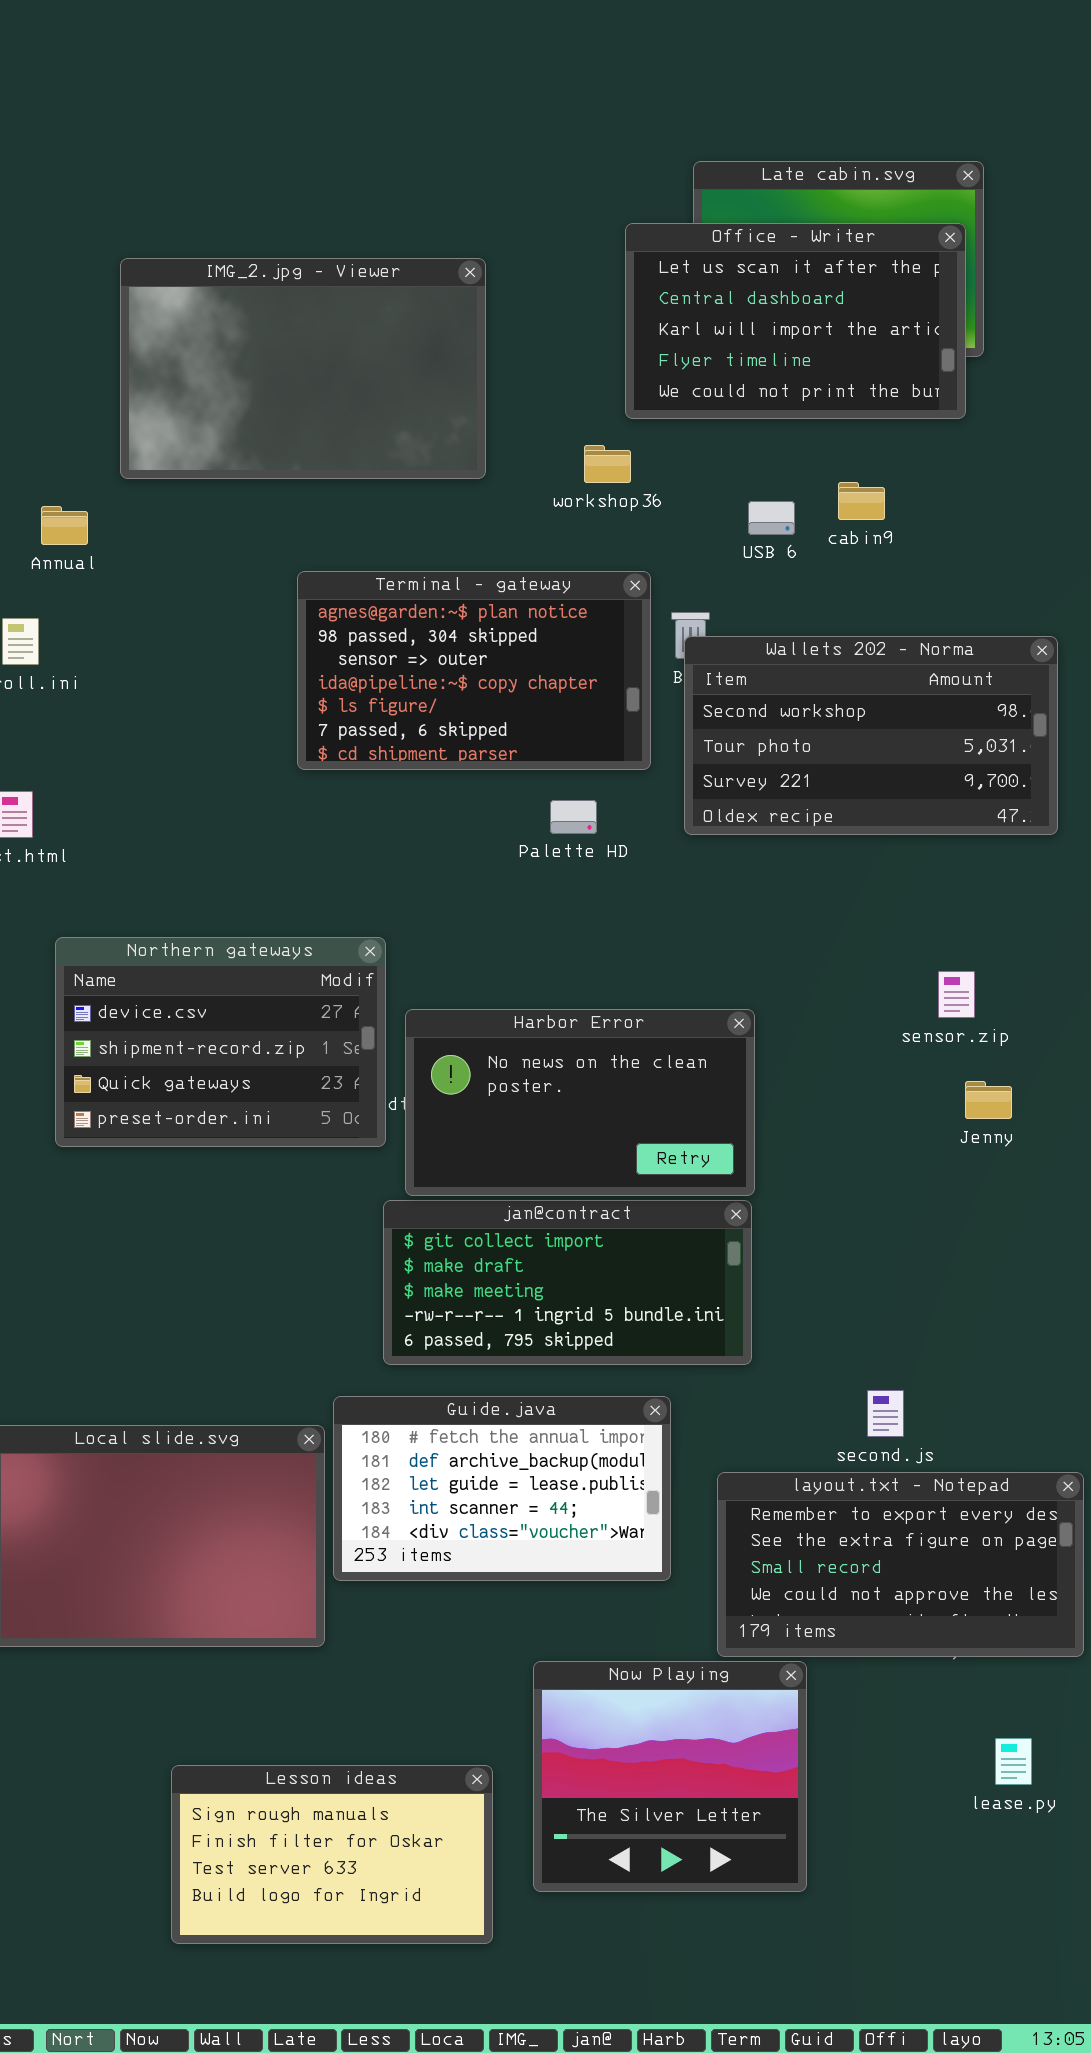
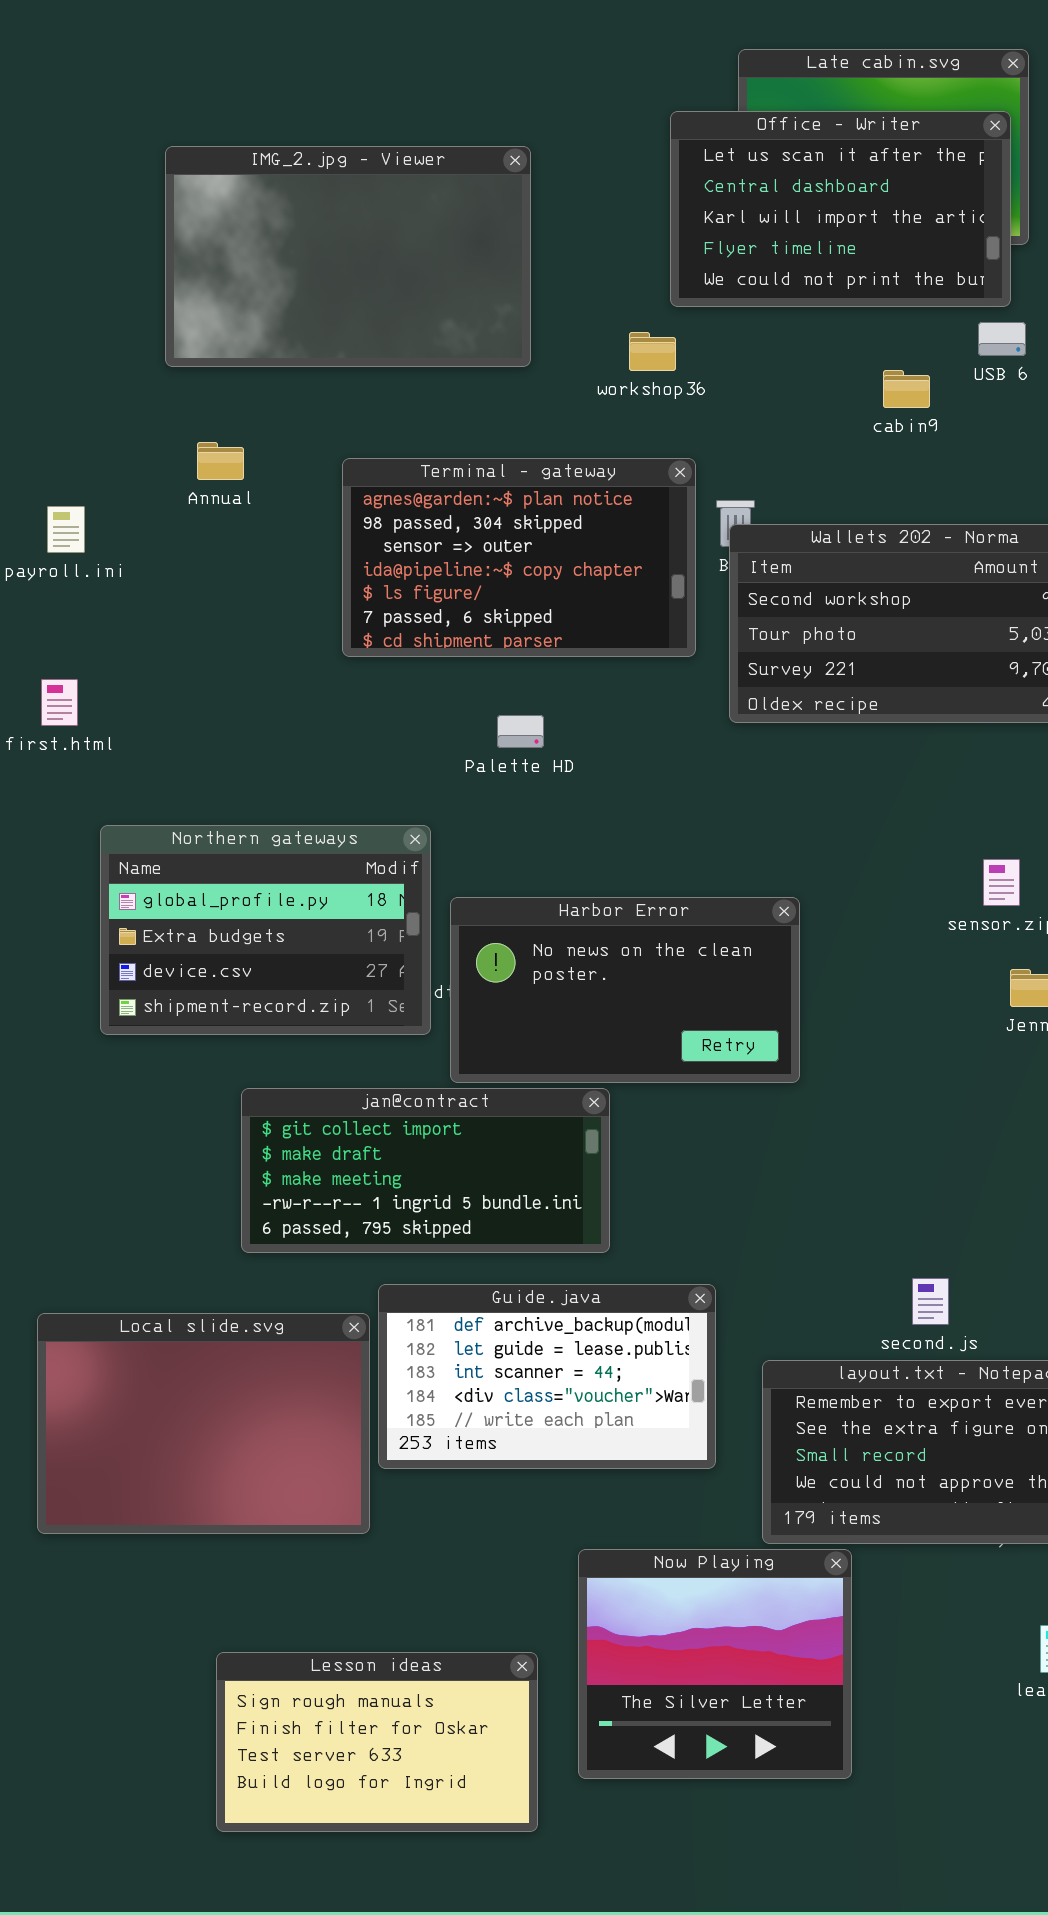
USB 6: [748,501,795,535] -> [978,322,1026,356], moved
Annual: [41,506,88,545] -> [197,442,244,480], moved
Palette HD: [550,800,597,834] -> [497,715,544,748], moved
Northern gateways: [55,937,386,1147] -> [100,825,431,1035], scrolled up 2 rows
jan@contract: [383,1200,752,1365] -> [241,1088,610,1253], moved
Guide.java: [333,1396,671,1581] -> [378,1284,716,1469], scrolled down 1 row

